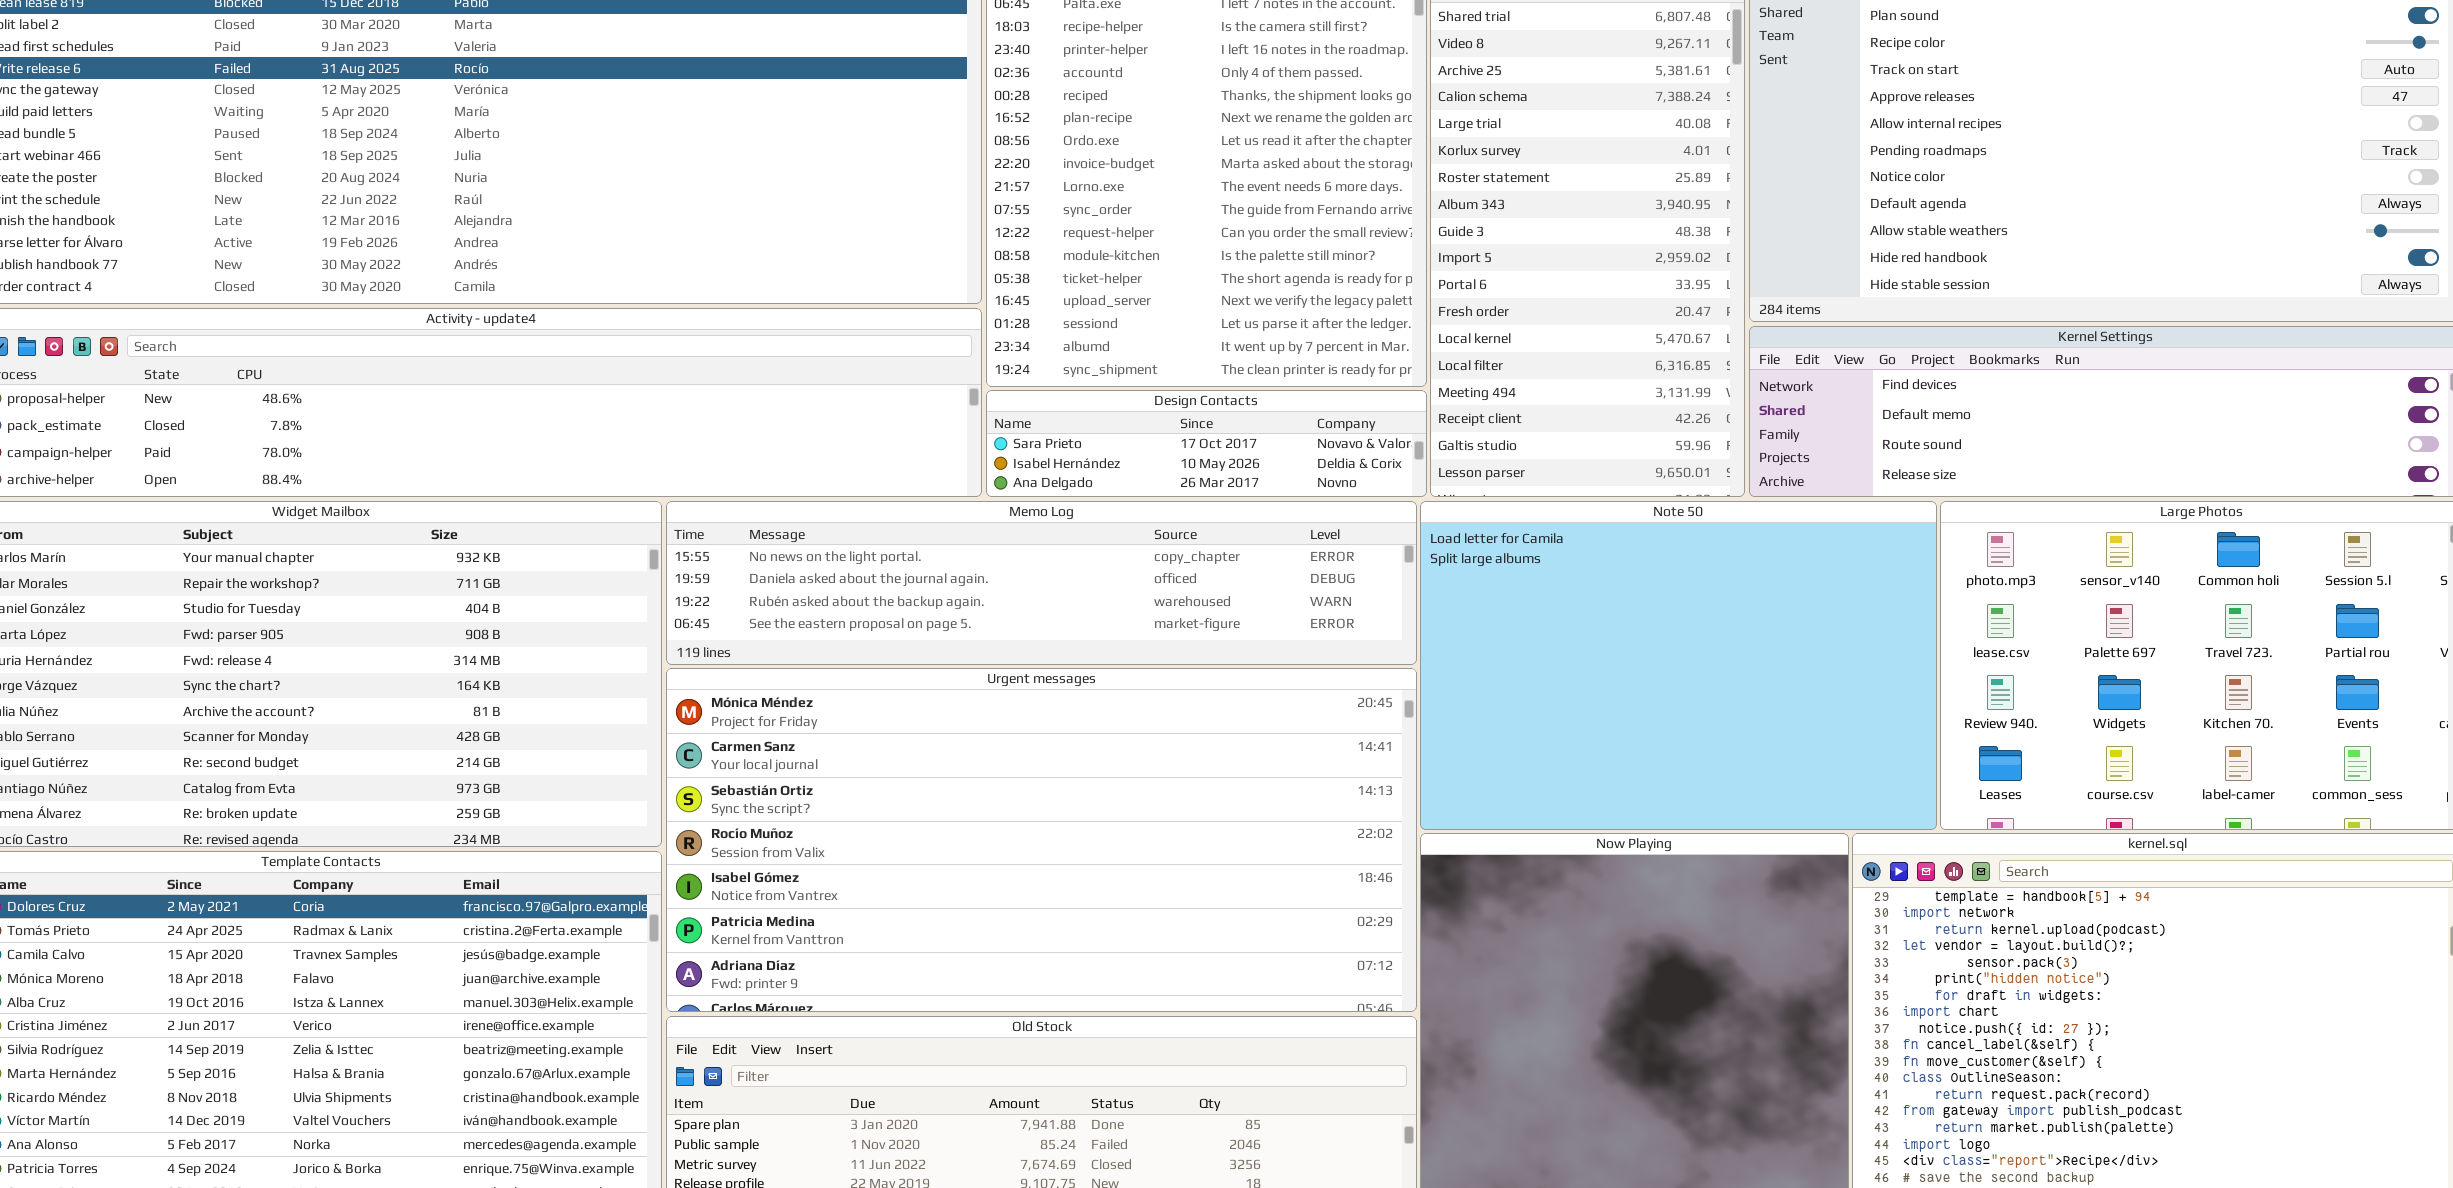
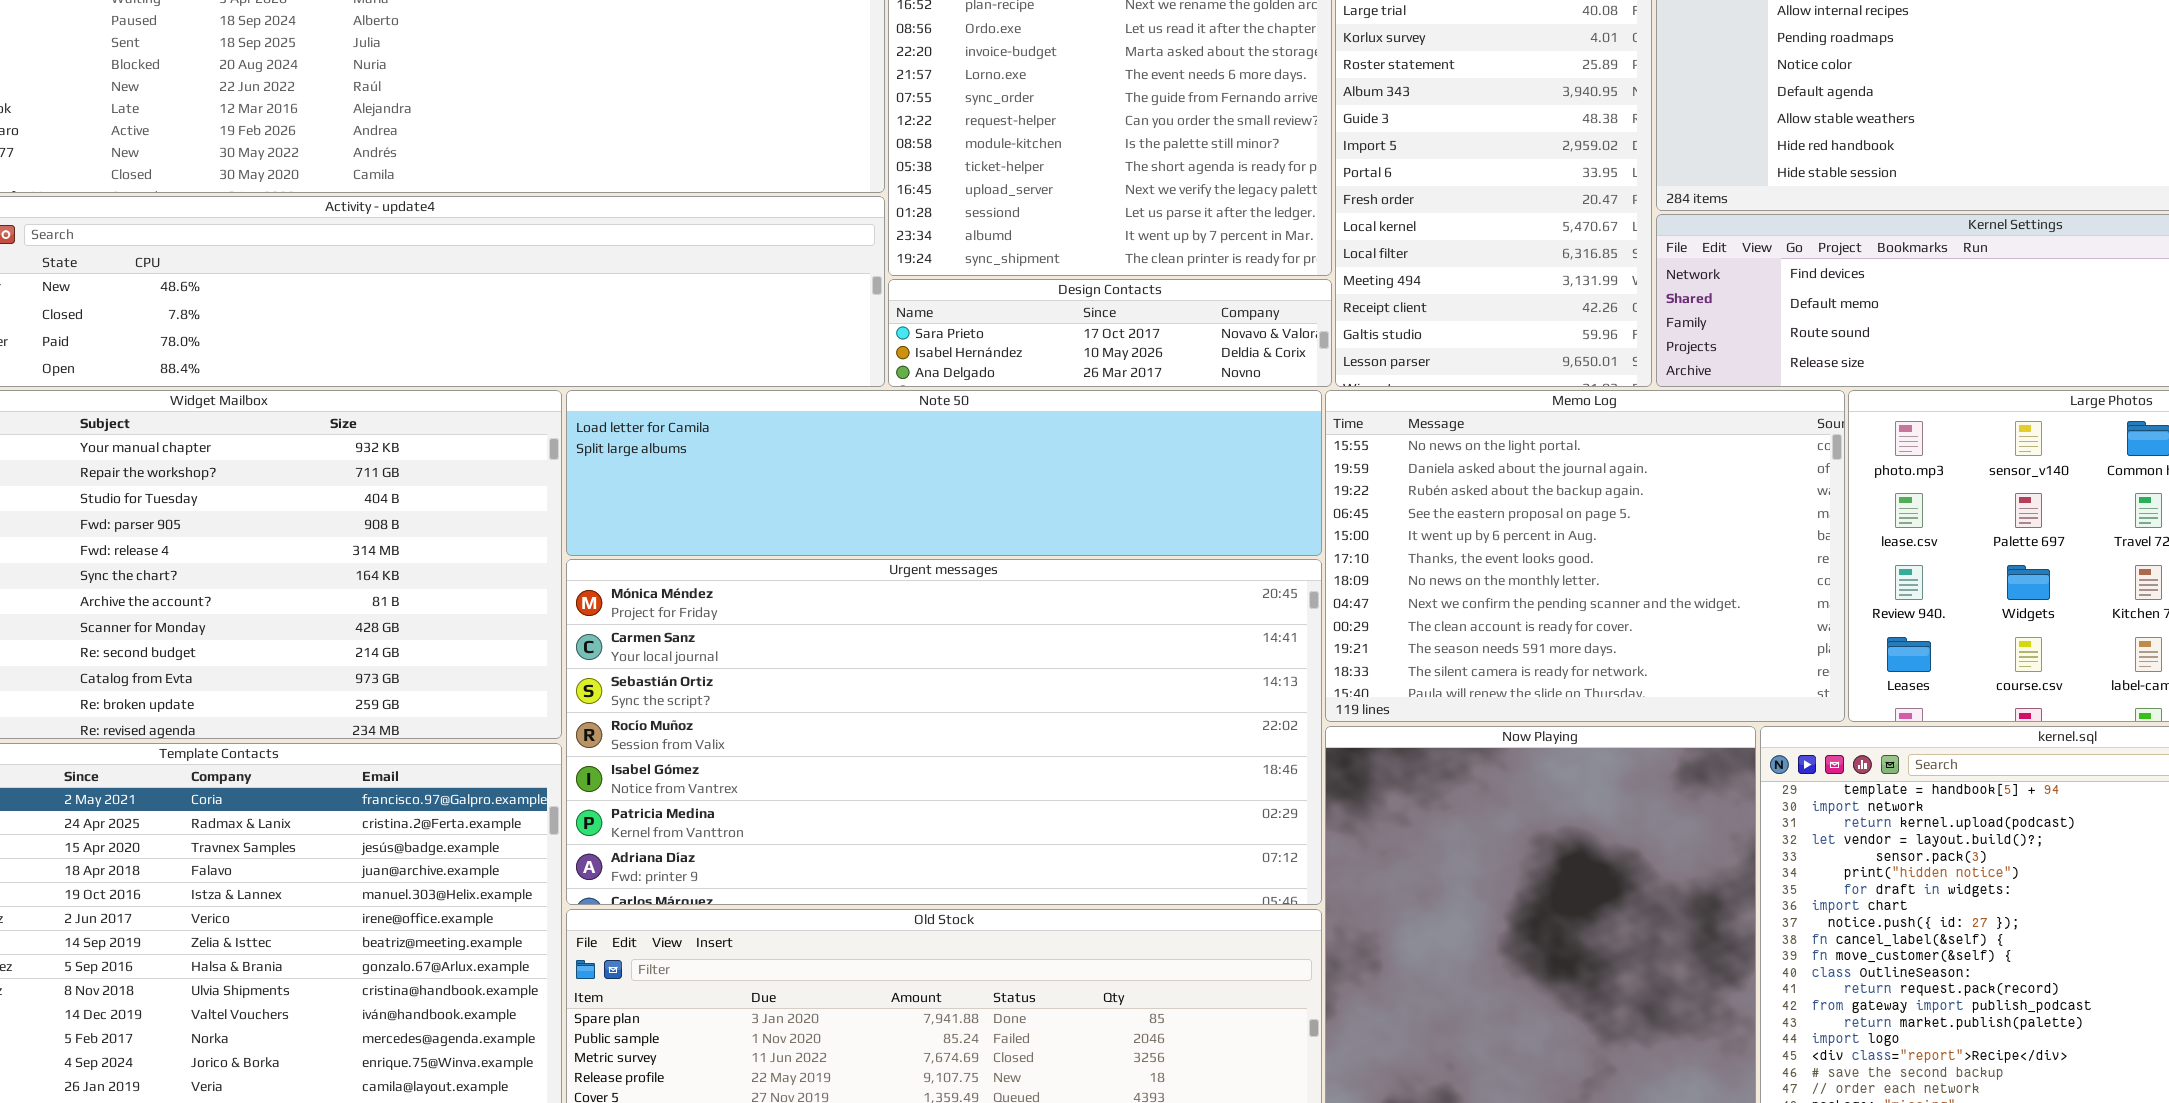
Memo Log: [666,501,1417,665] -> [1325,390,1845,722], moved, resized
Note 50: [1420,501,1937,830] -> [566,390,1322,556], moved, resized

